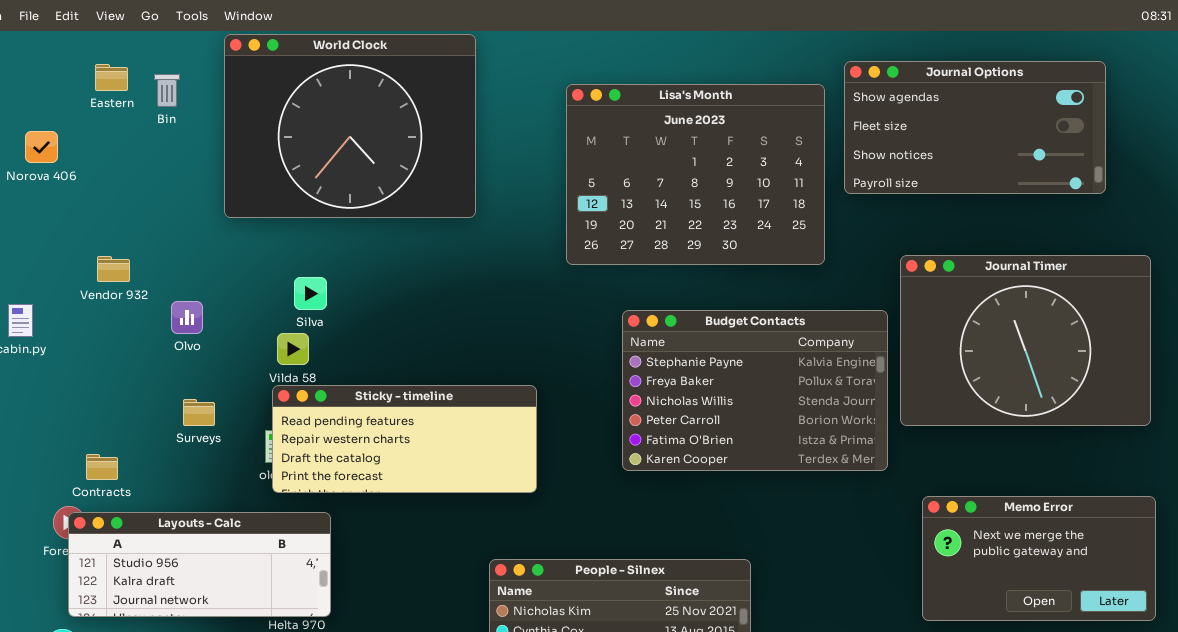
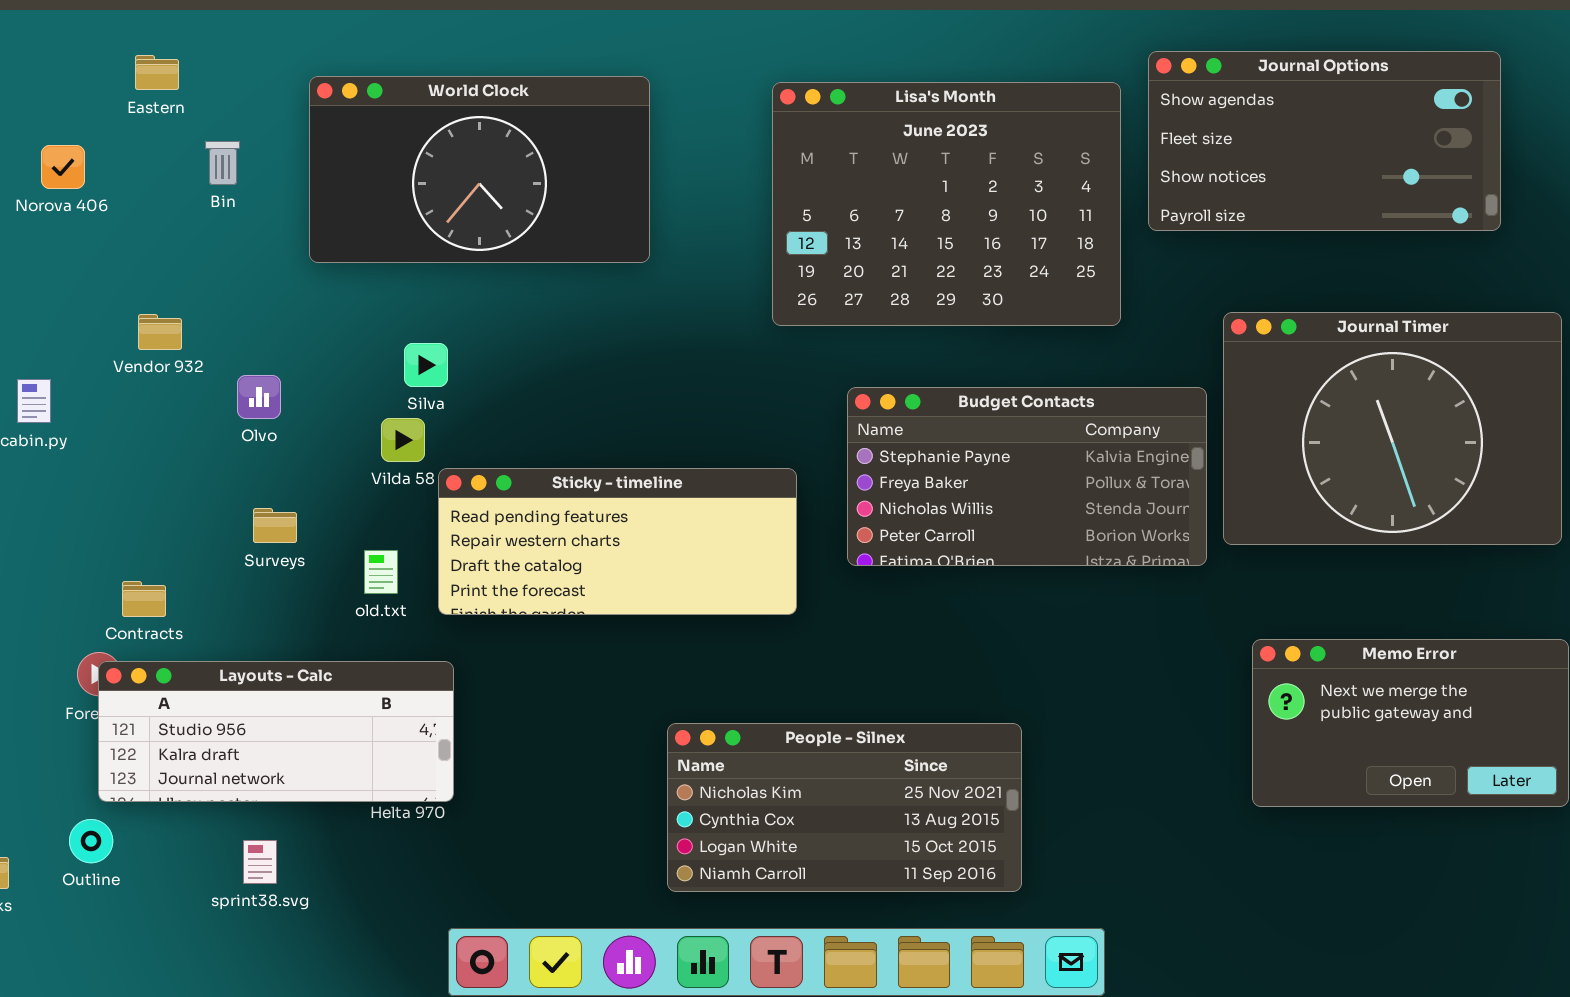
World Clock: [224,34,476,218] -> [309,76,650,263], resized
Bin: [154,74,180,107] -> [205,141,240,185], moved
Budget Contacts: [622,310,888,471] -> [847,387,1207,566], resized
Sticky - timeline: [272,385,537,493] -> [438,468,797,615], moved

